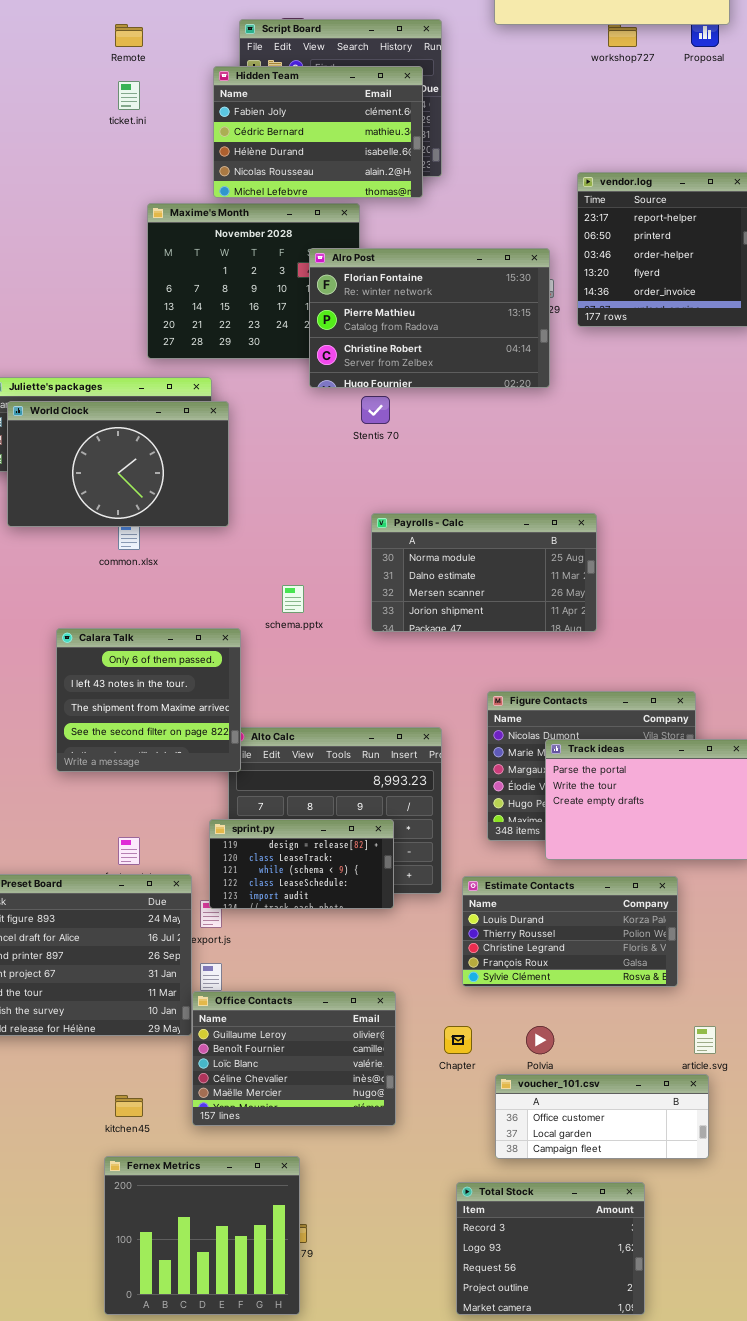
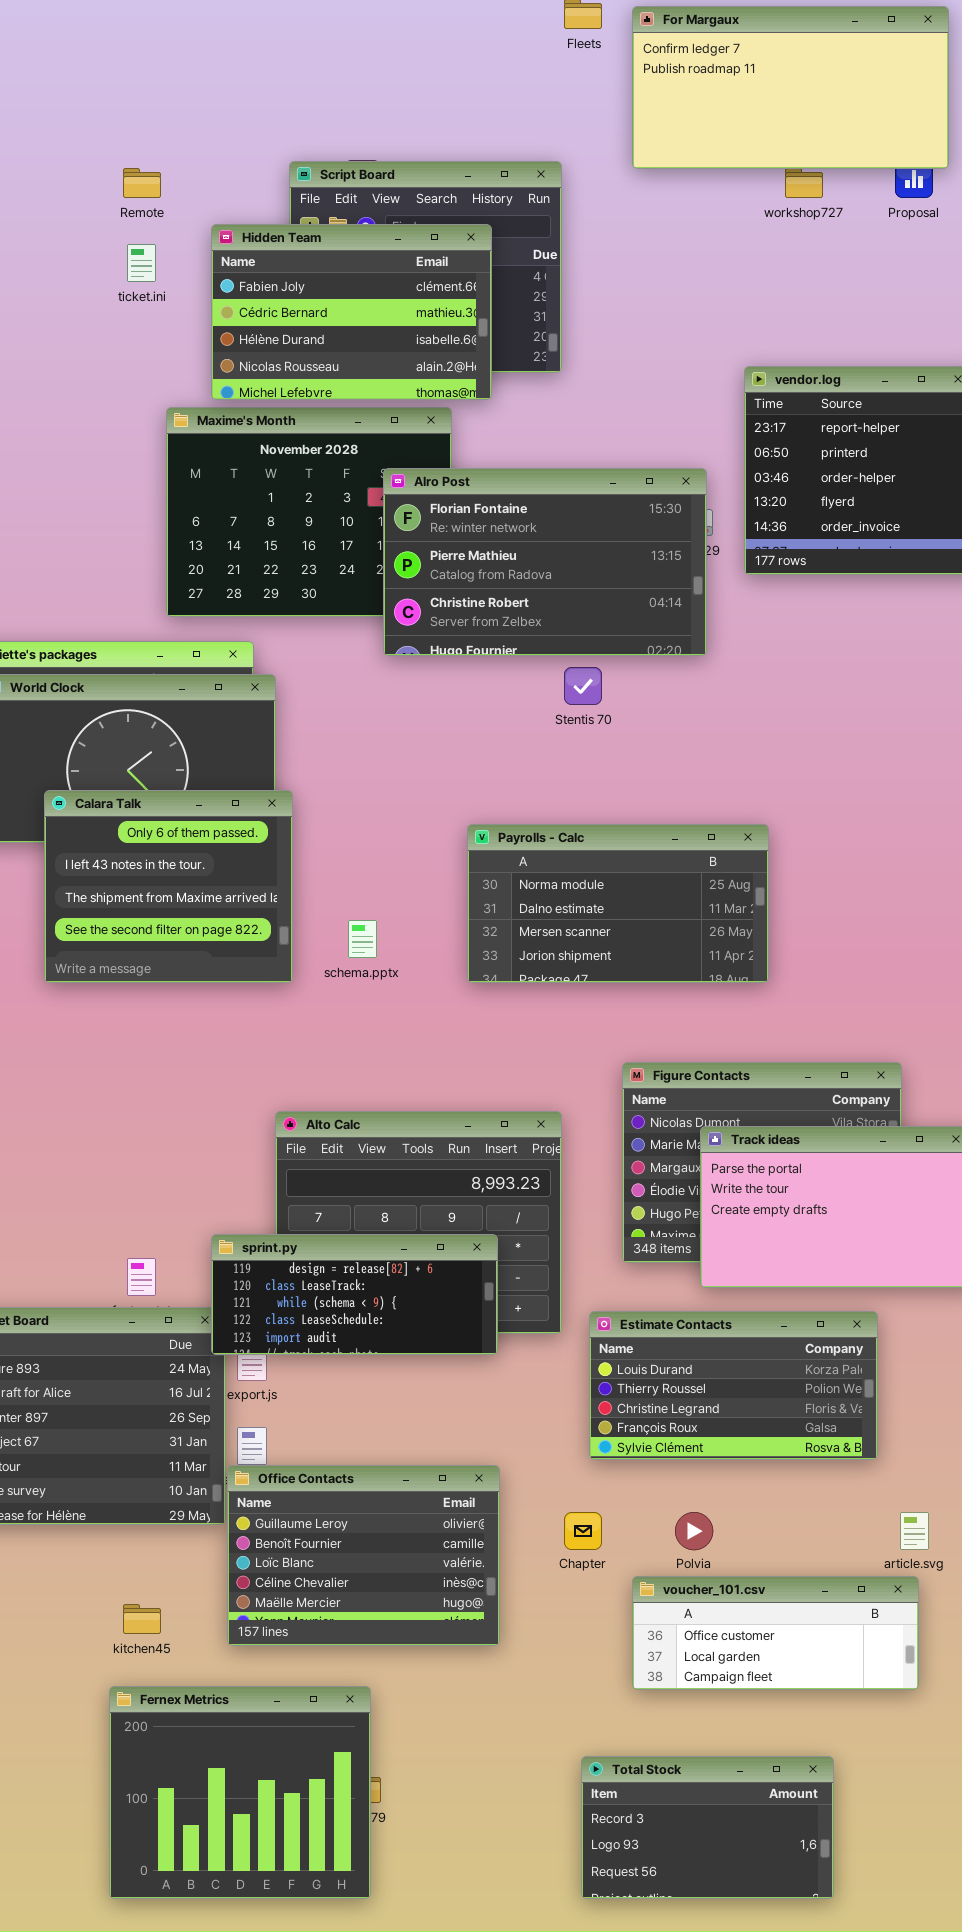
Hidden Team: [213,66,423,198] -> [211,224,492,400], moved
Stentis 70: [361,396,390,424] -> [564,667,602,705], moved
Calara Talk: [56,628,241,772] -> [44,790,293,983], moved
sprint.py: [209,819,394,909] -> [211,1234,498,1355], resized
Total Stock: [456,1182,645,1315] -> [581,1756,834,1899], resized

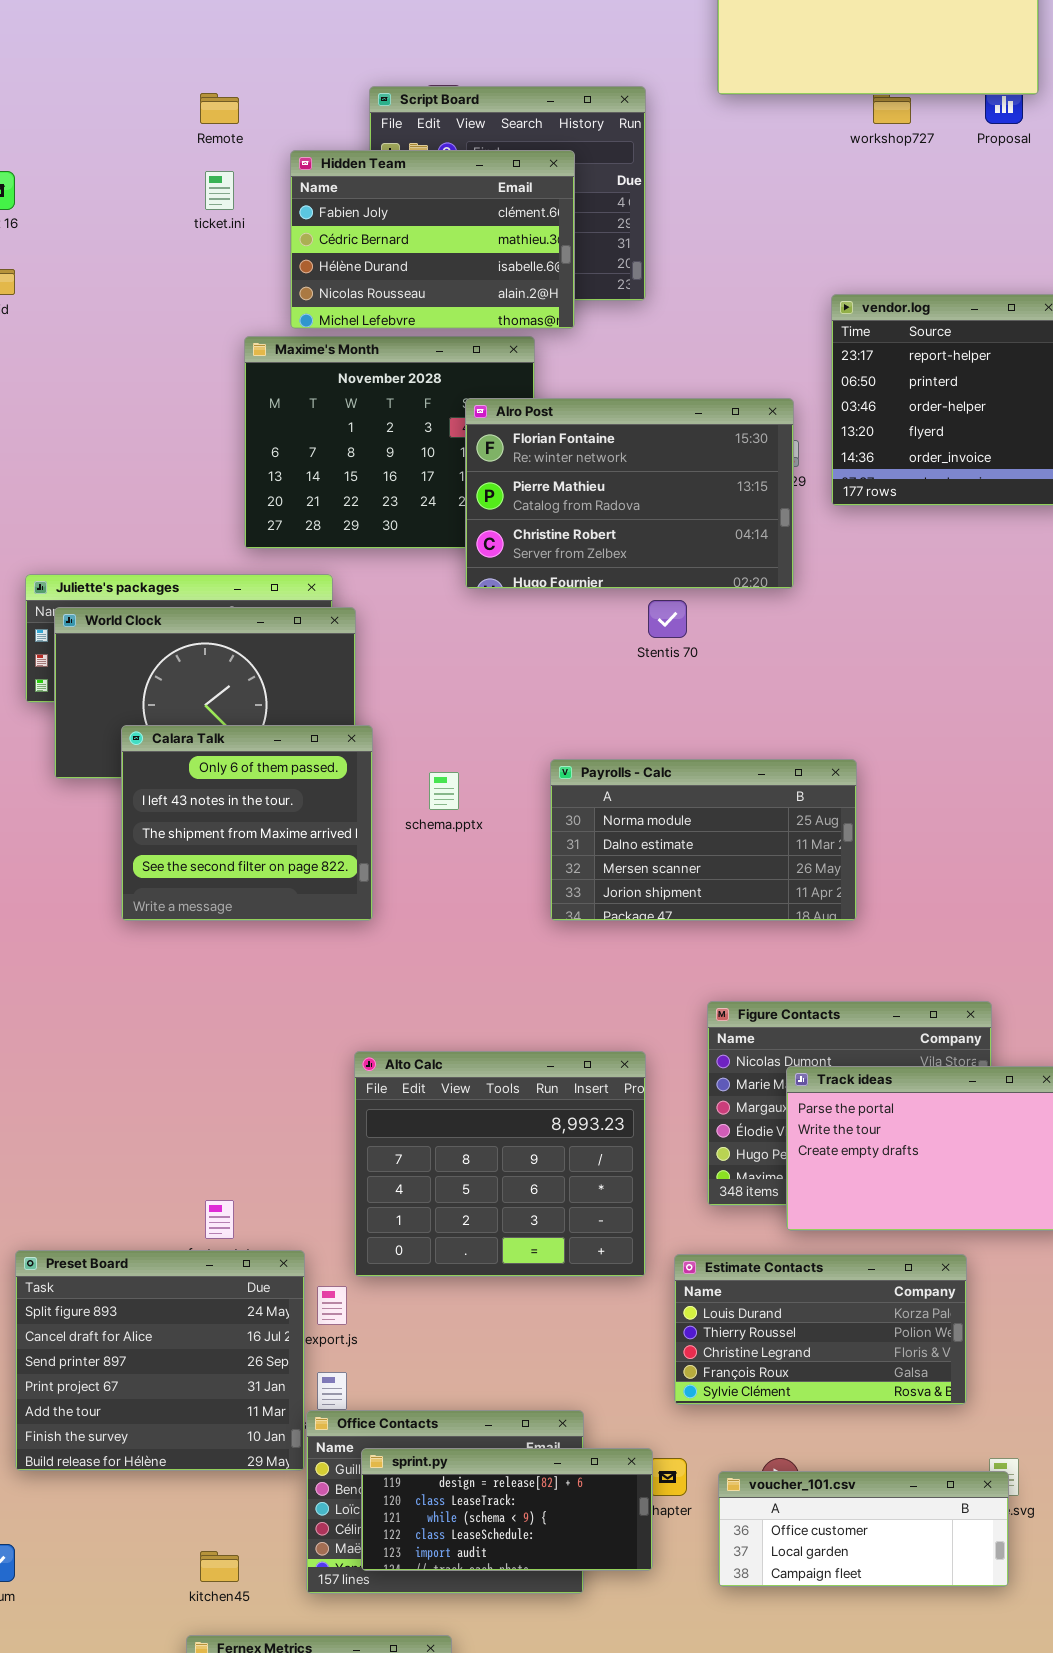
schema.pptx: [348,920,377,958] -> [429,772,459,810], moved
sprint.py: [211,1234,498,1355] -> [361,1448,653,1571], moved
voucher_101.csv: [632,1576,919,1690] -> [718,1471,1009,1587], moved

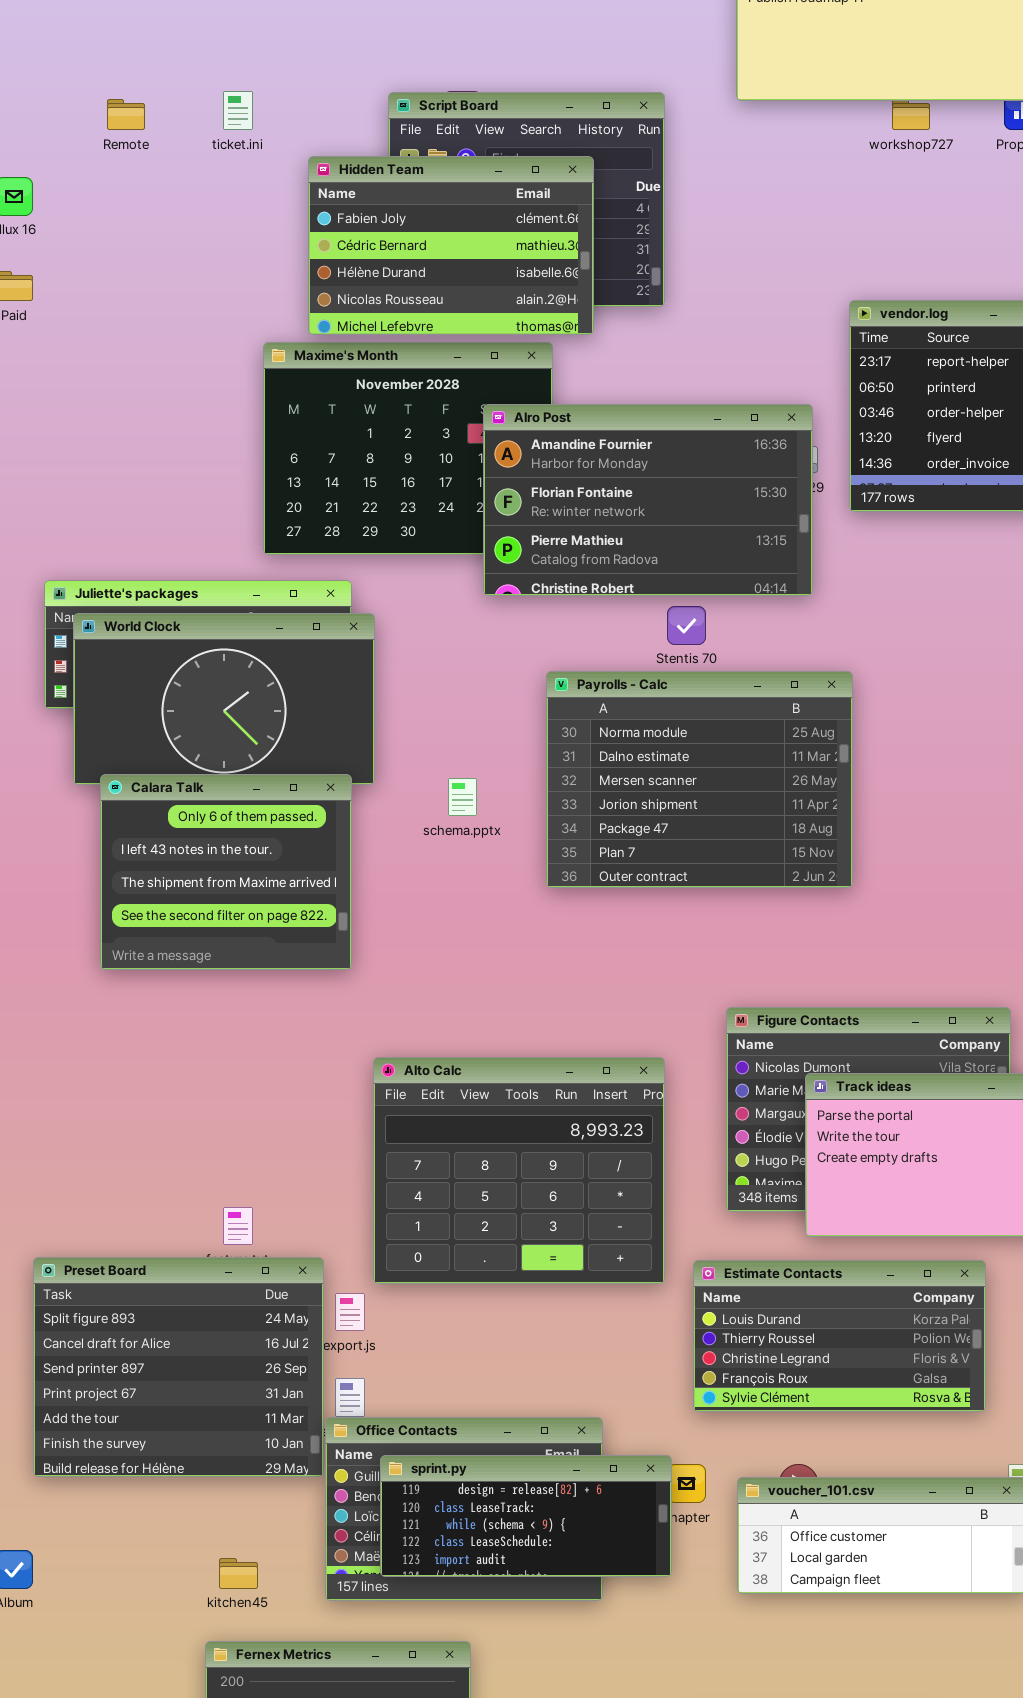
Remote: [200,93,239,124] -> [107,99,145,130], moved
ticket.ini: [205,171,234,210] -> [223,91,253,130], moved
Alro Post: [465,398,794,589] -> [483,404,813,596], scrolled up 1 row
Calara Talk: [121,725,373,921] -> [100,774,352,970], moved
Payrolls - Calc: [550,759,857,921] -> [546,671,853,888], moved, resized

